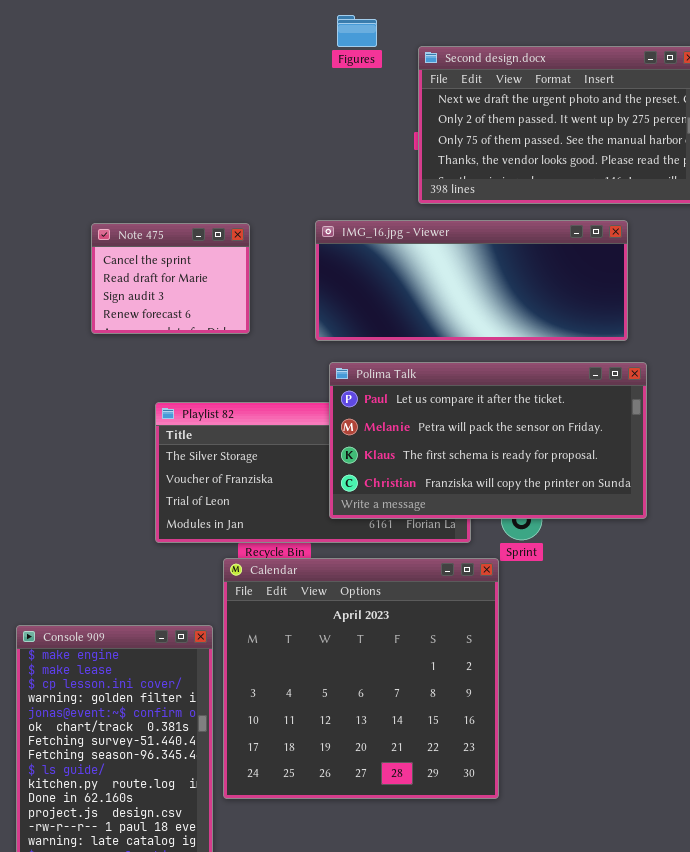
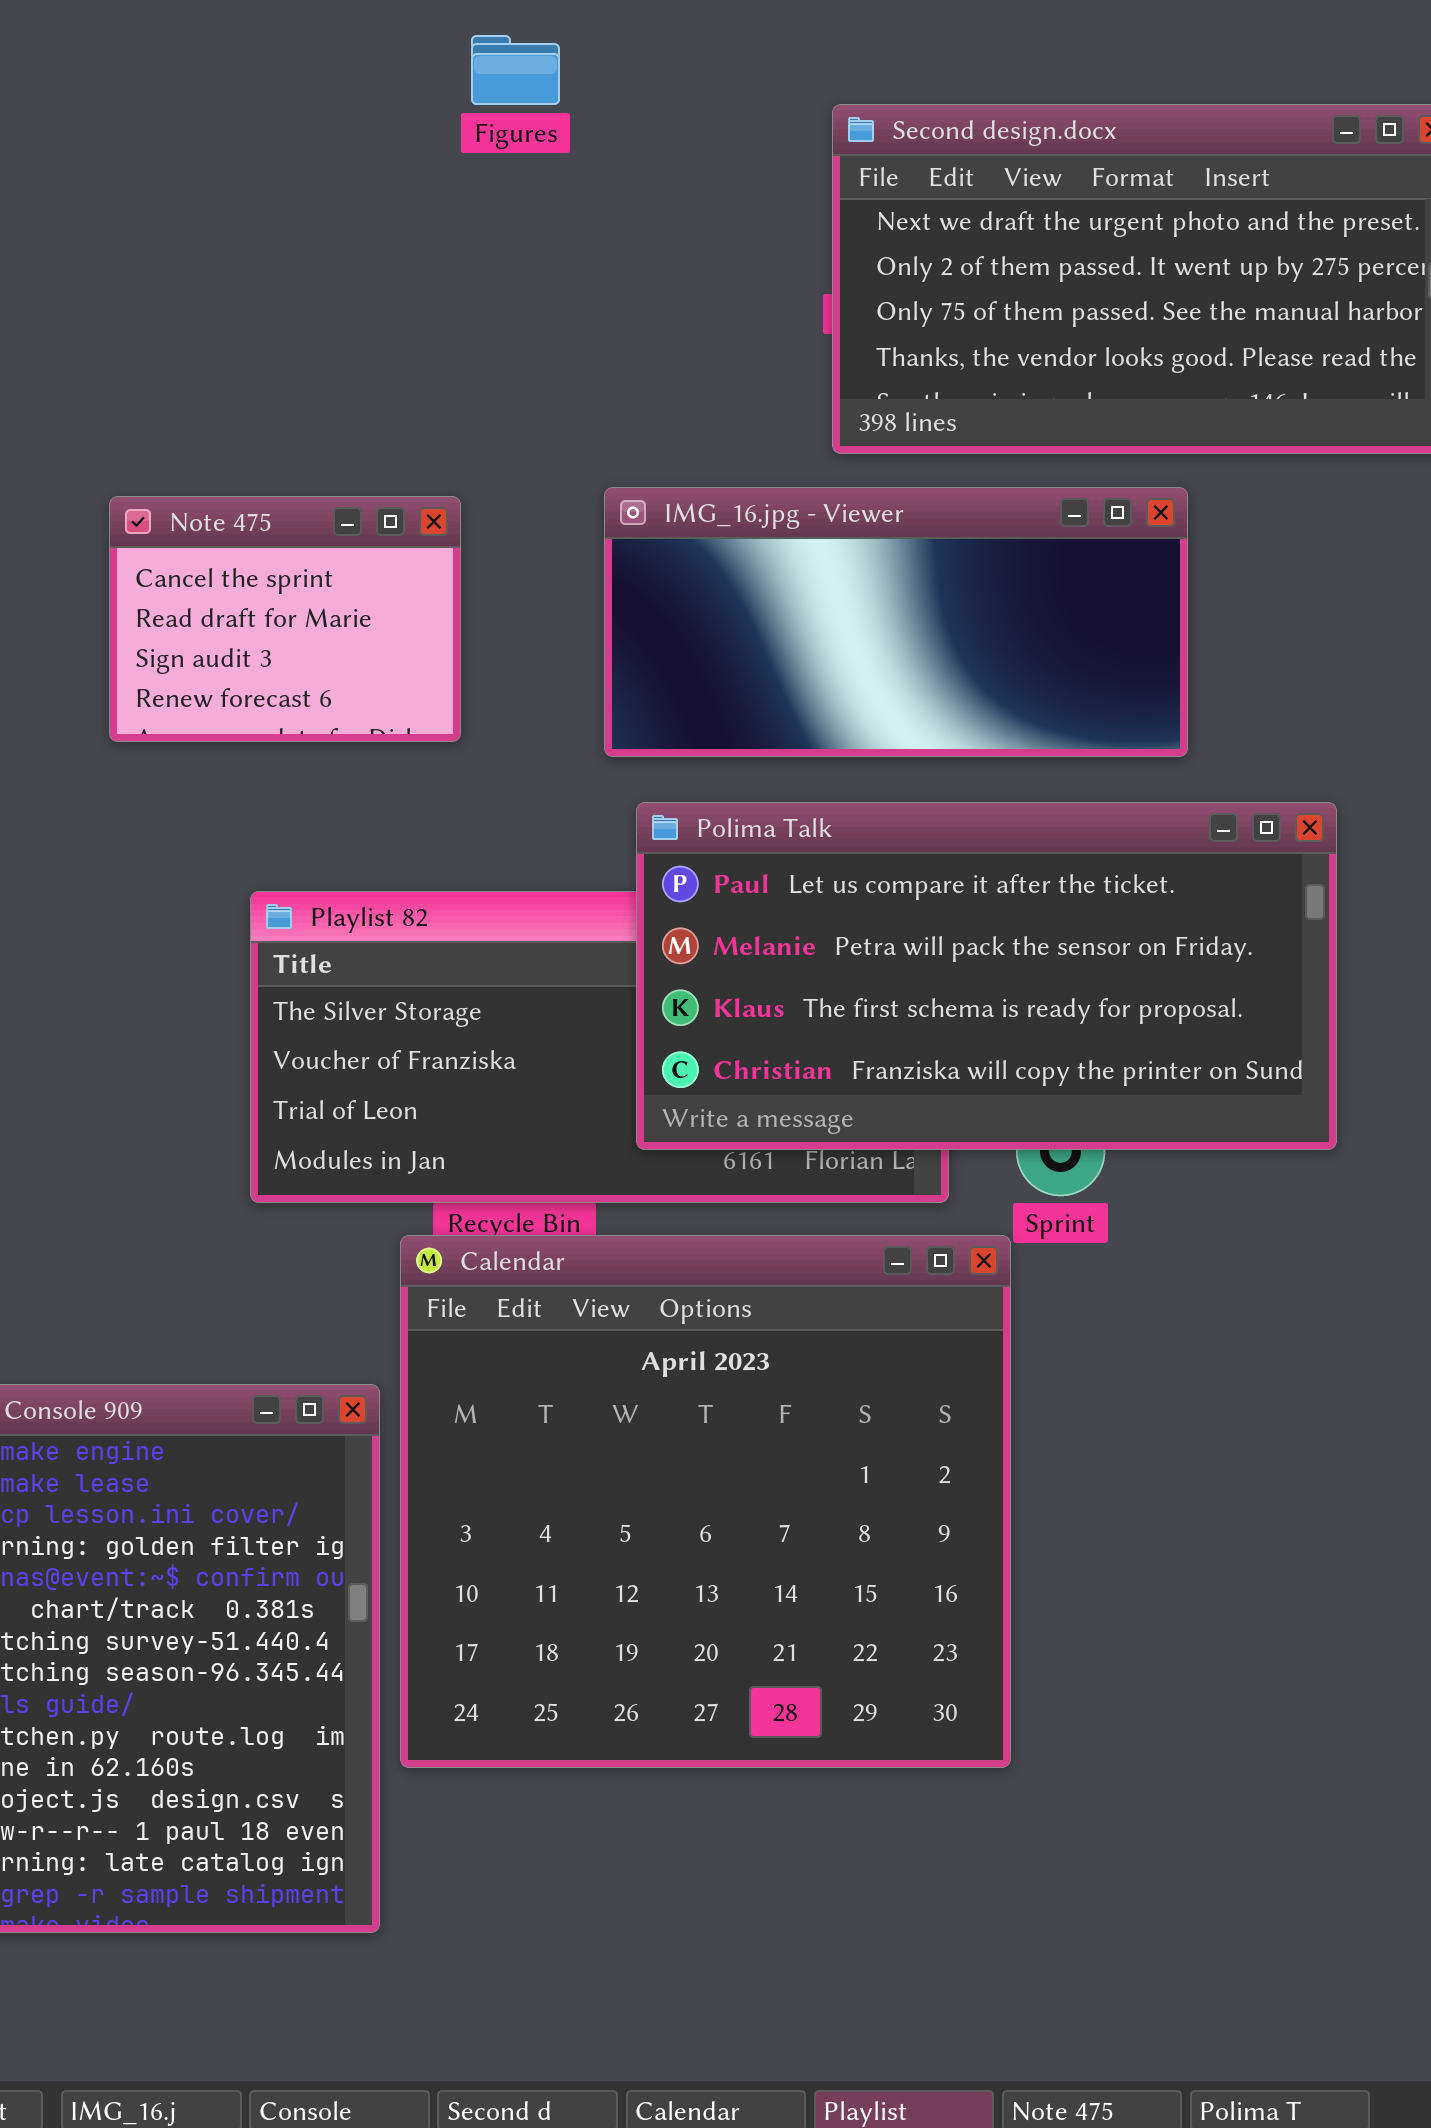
Figures: [337,15,377,47] -> [471,35,560,105], moved
IMG_16.jpg - Viewer: [315,220,628,341] -> [604,487,1188,757], resized

